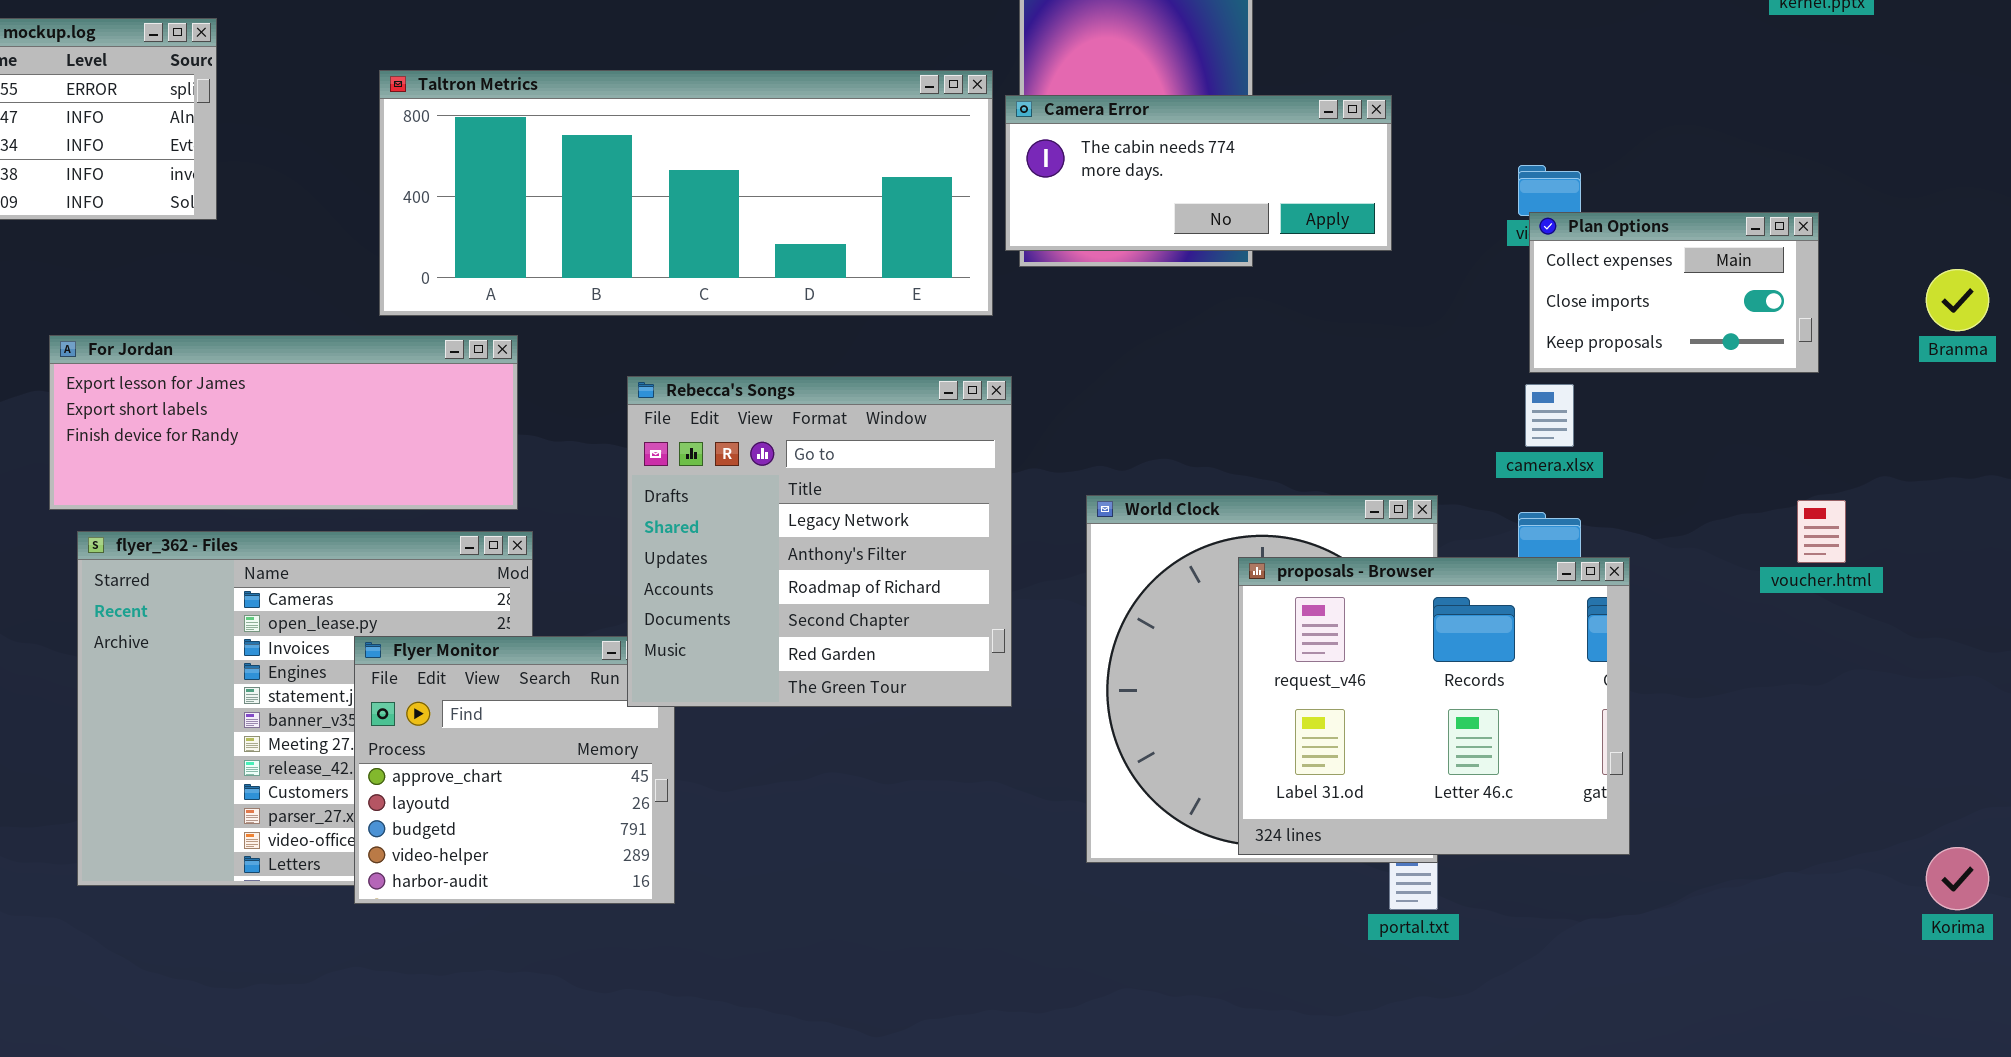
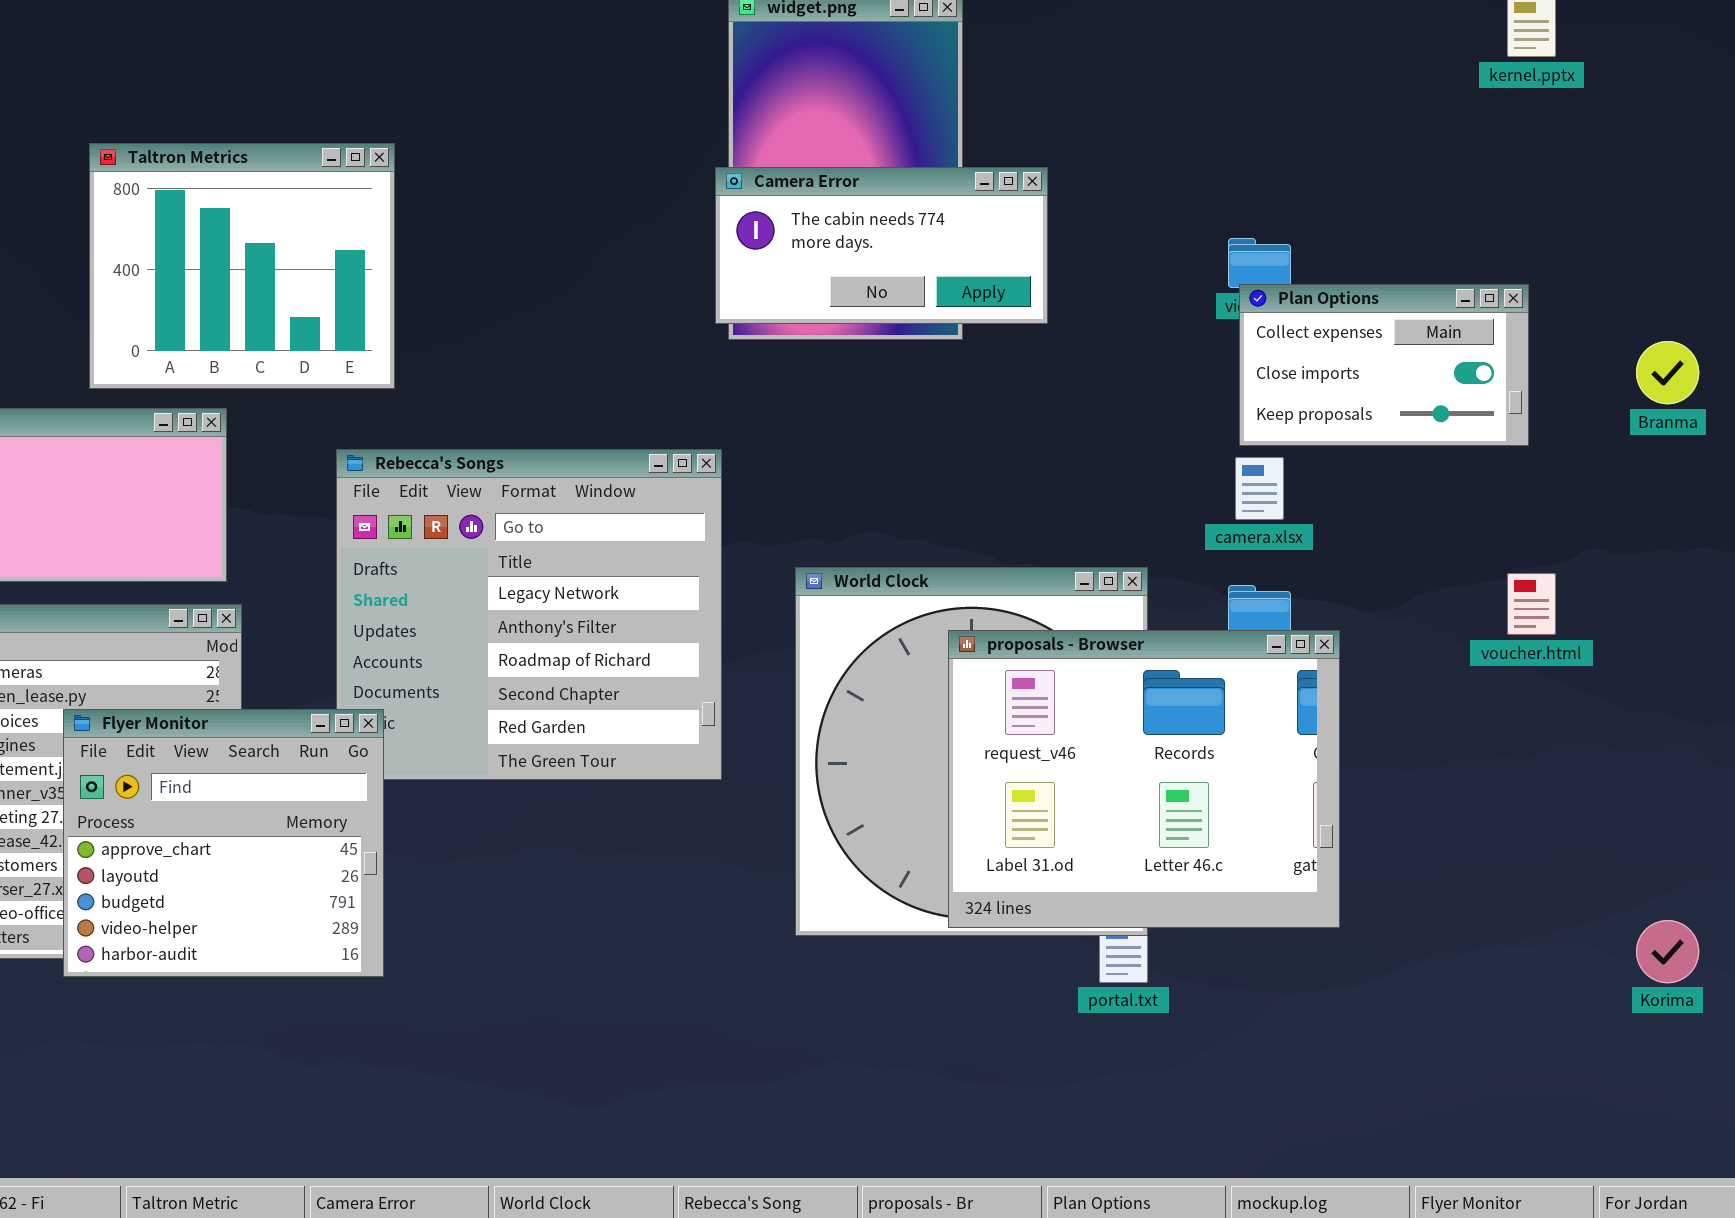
Taltron Metrics: [379,70,993,316] -> [89,143,395,389], resized
Camera Error: [1005,95,1392,251] -> [715,167,1048,324], resized
Flyer Monitor: [354,636,675,904] -> [63,709,384,977], raised

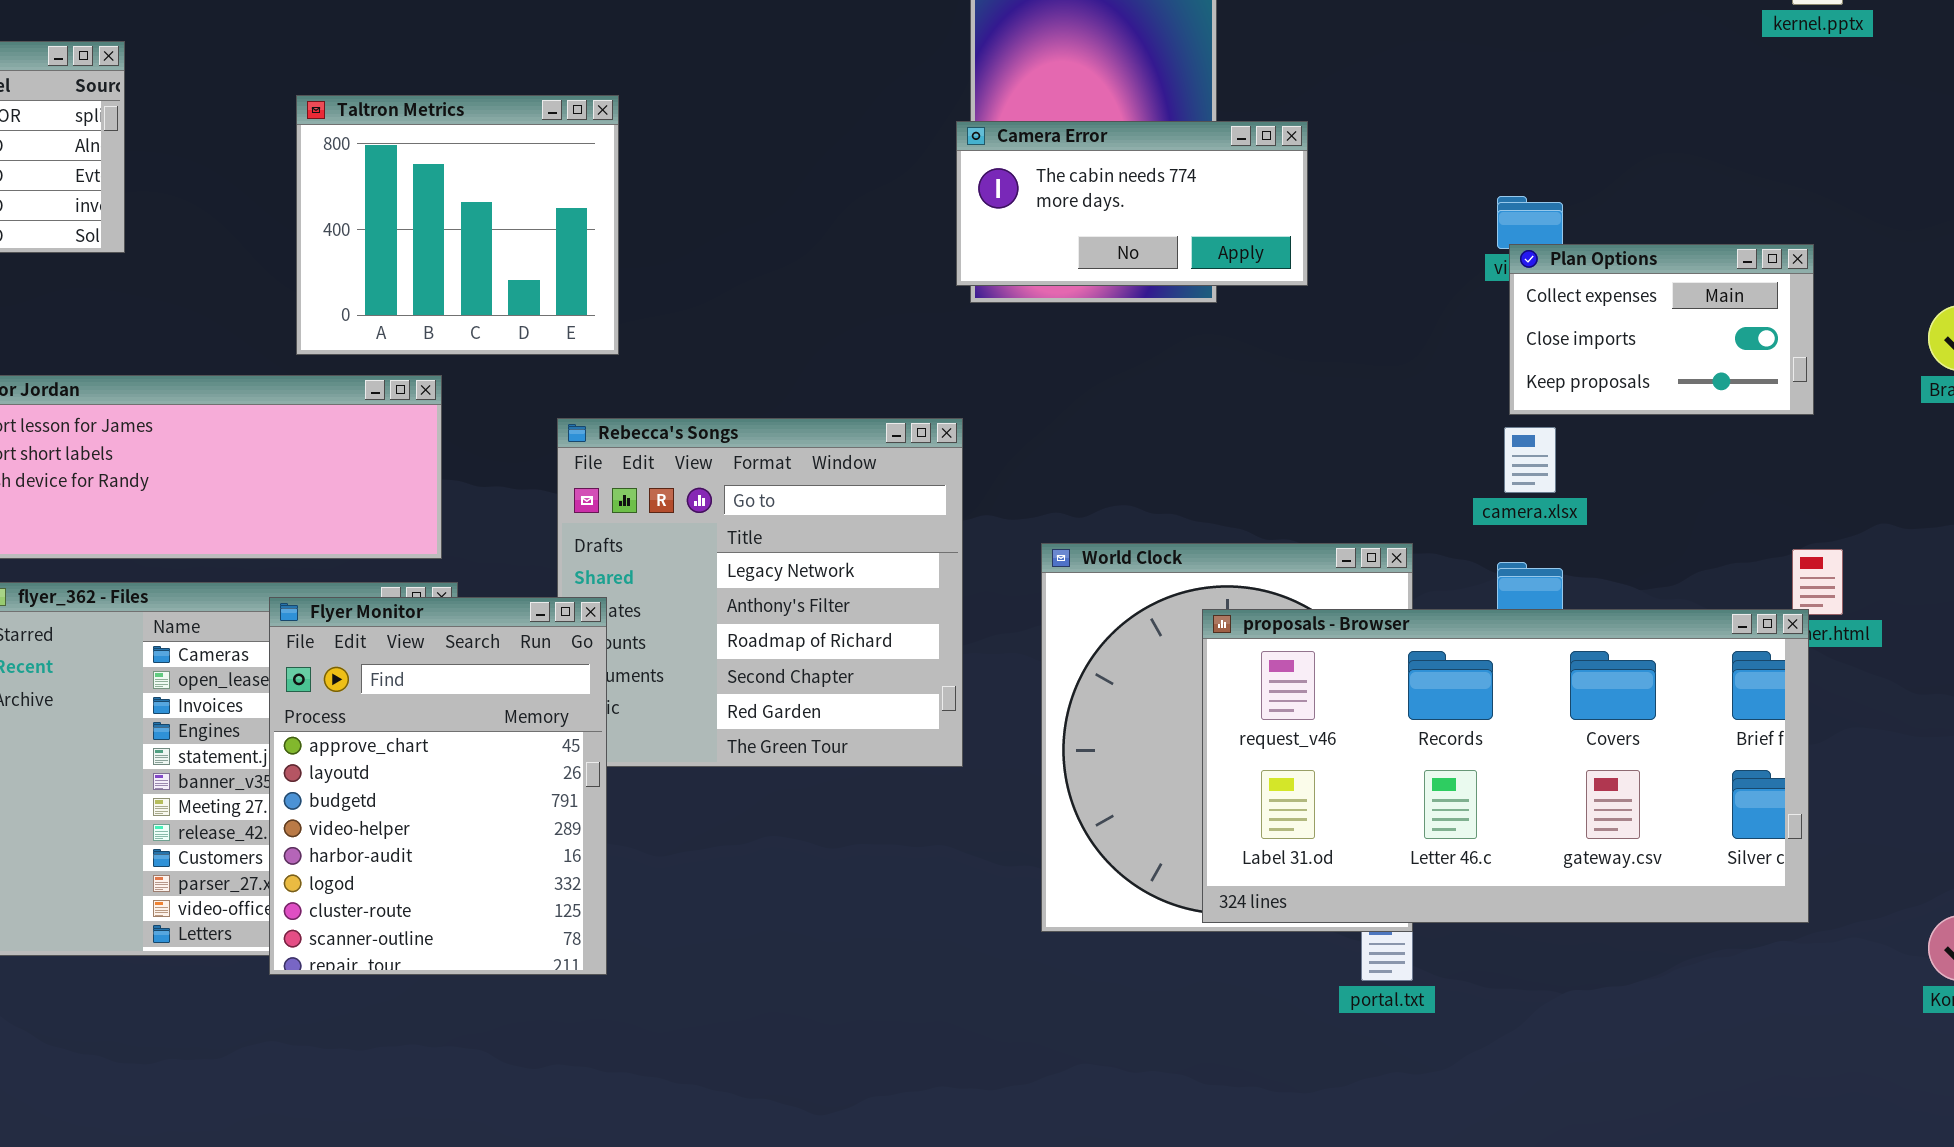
proposals - Browser: [948,630,1340,928] -> [1202,609,1809,923], resized
Flyer Monitor: [63,709,384,977] -> [269,597,607,975], resized

